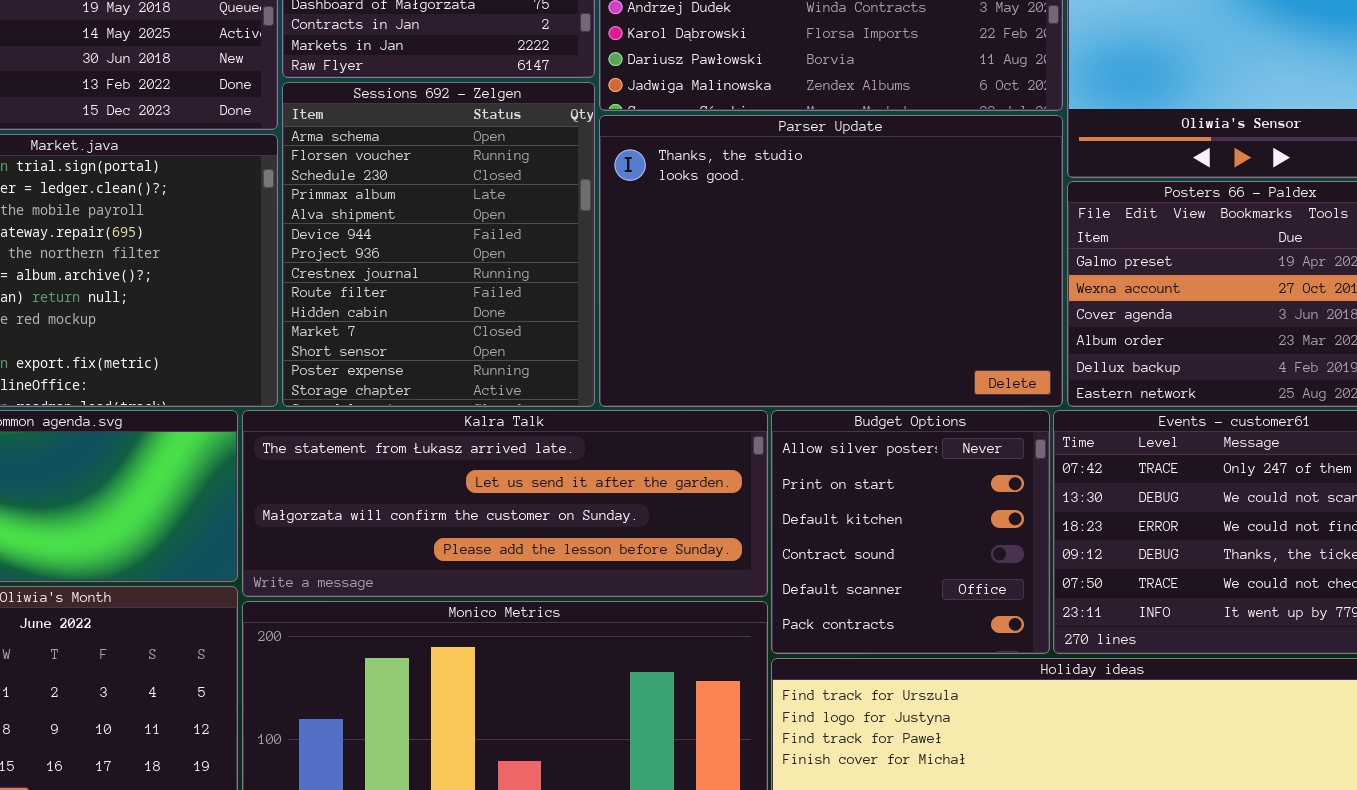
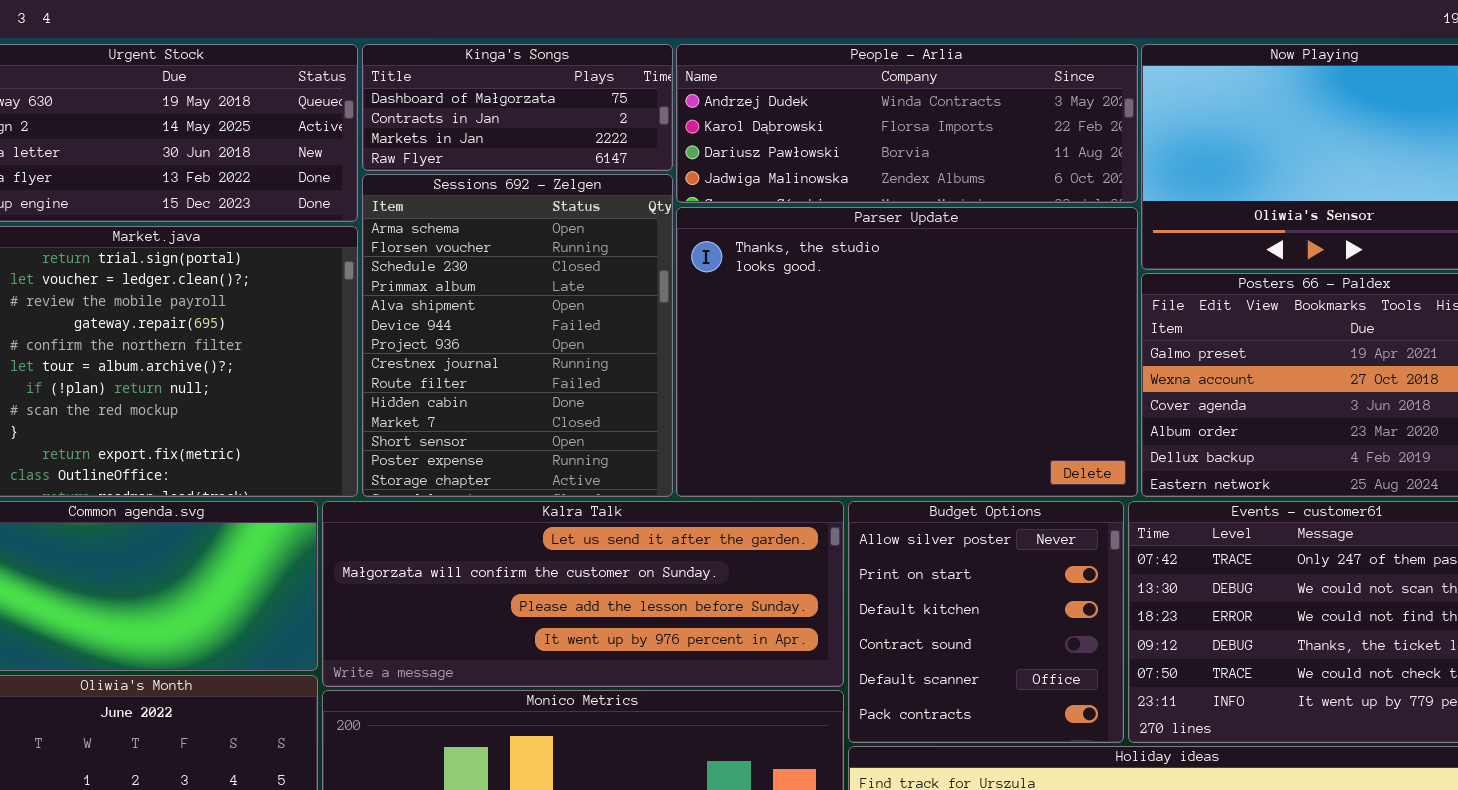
Kalra Talk: [242,410,768,597] -> [322,501,844,687], scrolled down 1 row

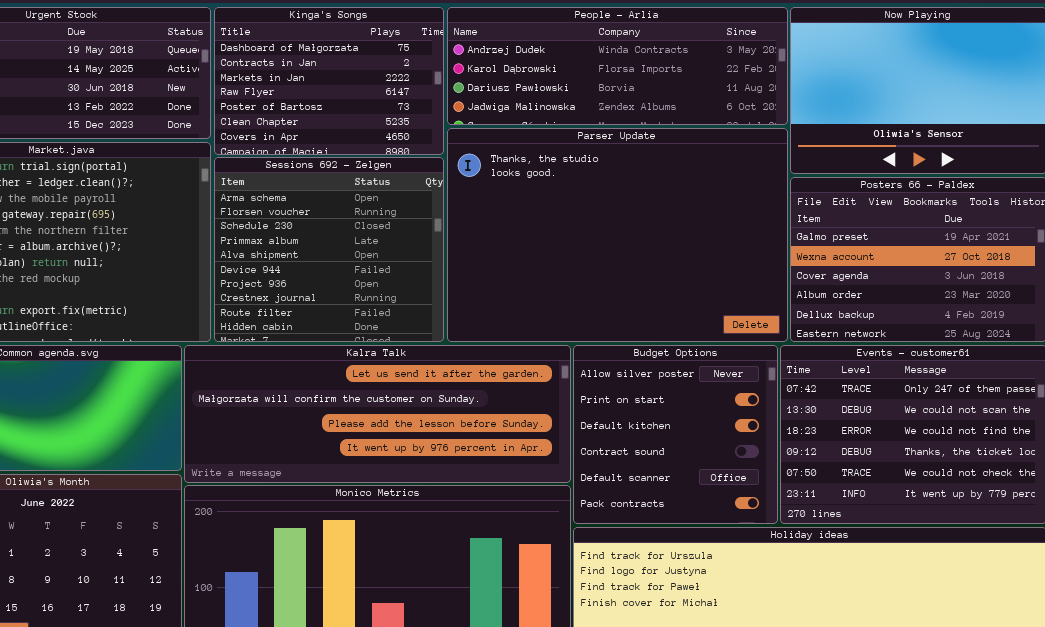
Kinga's Songs: [362,44,673,171] -> [214,7,444,155], resized
Sessions 692 - Zelgen: [362,174,673,497] -> [214,157,444,342], resized

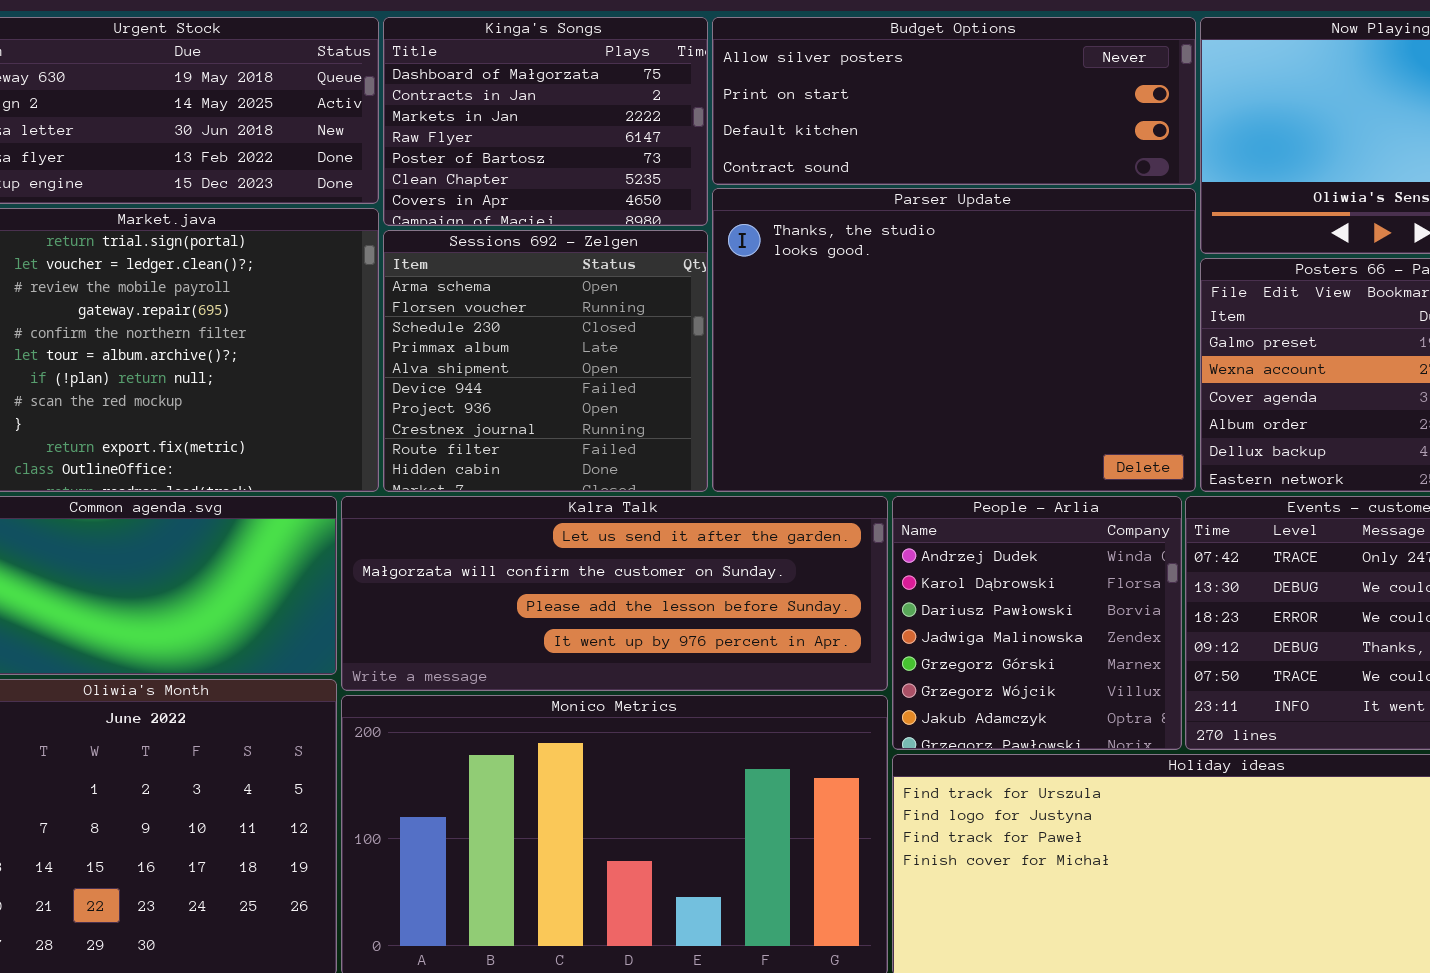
People - Arlia: [447,7,788,125] -> [892,496,1182,750], moved, resized
Budget Options: [573,345,778,524] -> [712,17,1196,185], moved, resized

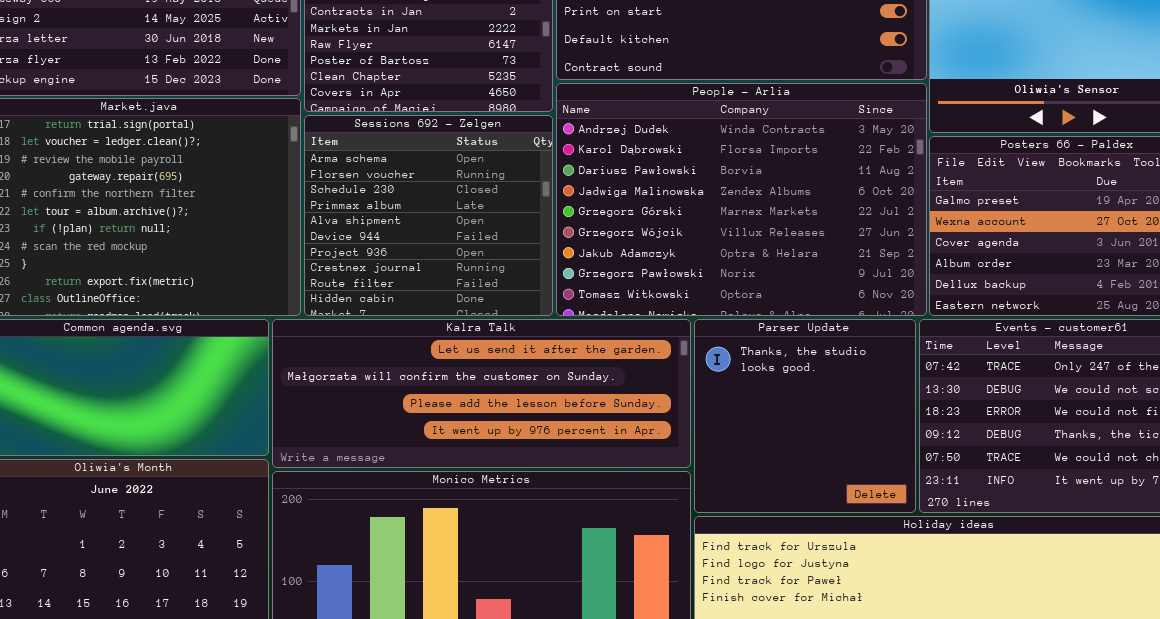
Parser Update: [712,188,1196,492] -> [694,319,916,513], moved, resized
People - Arlia: [892,496,1182,750] -> [556,83,927,316], moved, resized

